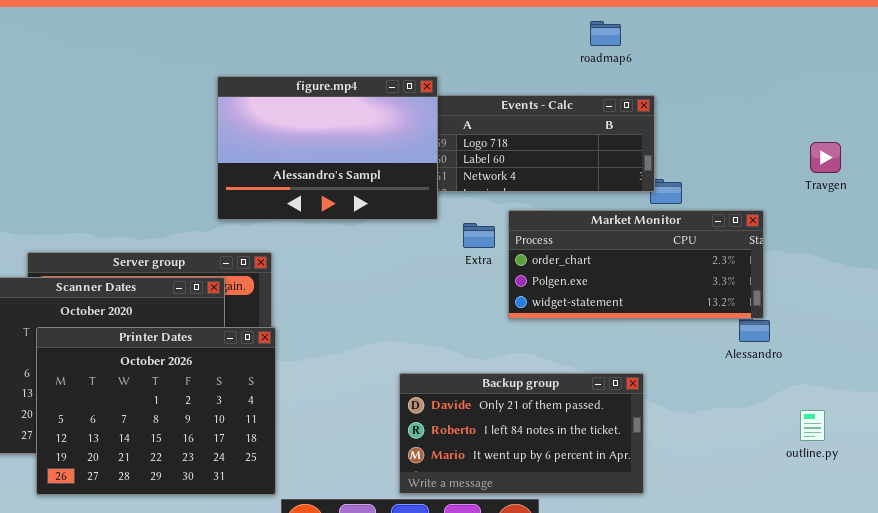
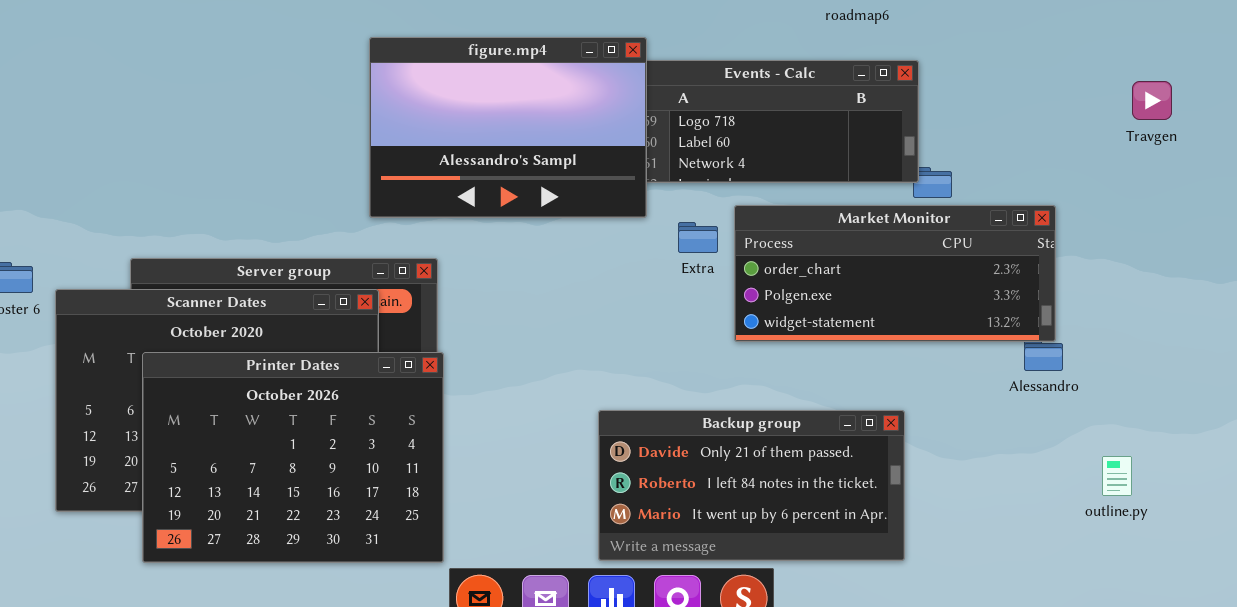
Travgen: [810,142,841,173] -> [1132,81,1172,120], moved

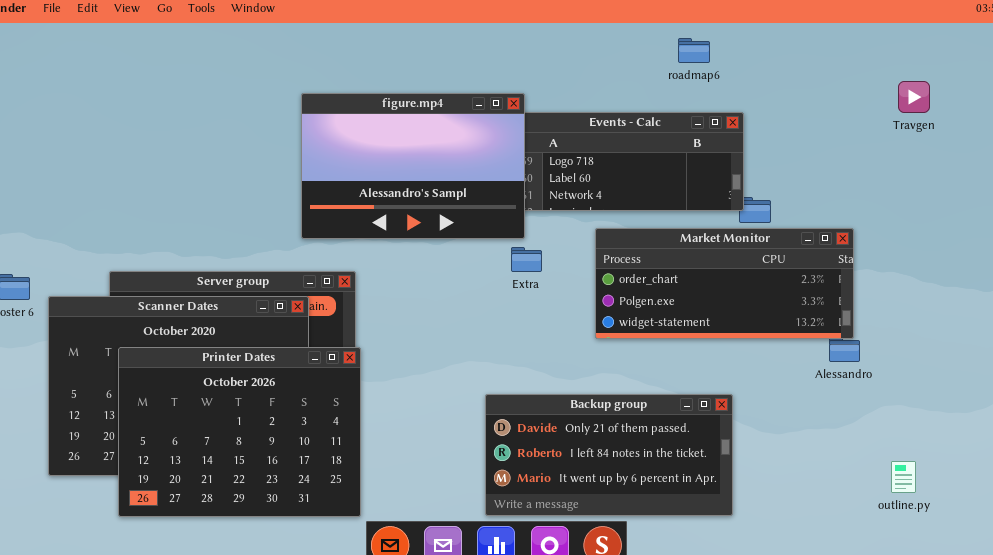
Travgen: [1132,81,1172,120] -> [898,81,930,113], moved
Extra: [678,222,718,253] -> [511,247,542,272], moved
outline.py: [1102,456,1132,496] -> [891,461,916,493], moved

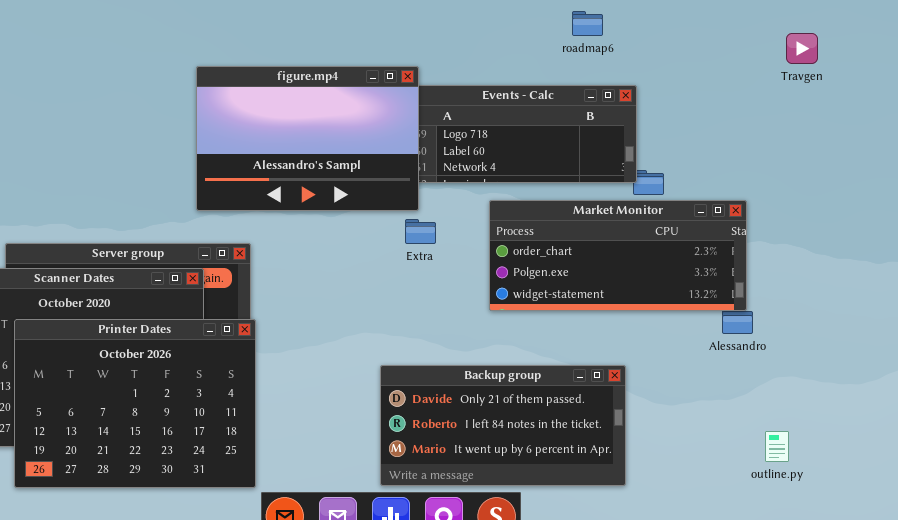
Travgen: [898,81,930,113] -> [786,33,818,64], moved
outline.py: [891,461,916,493] -> [765,431,789,462], moved

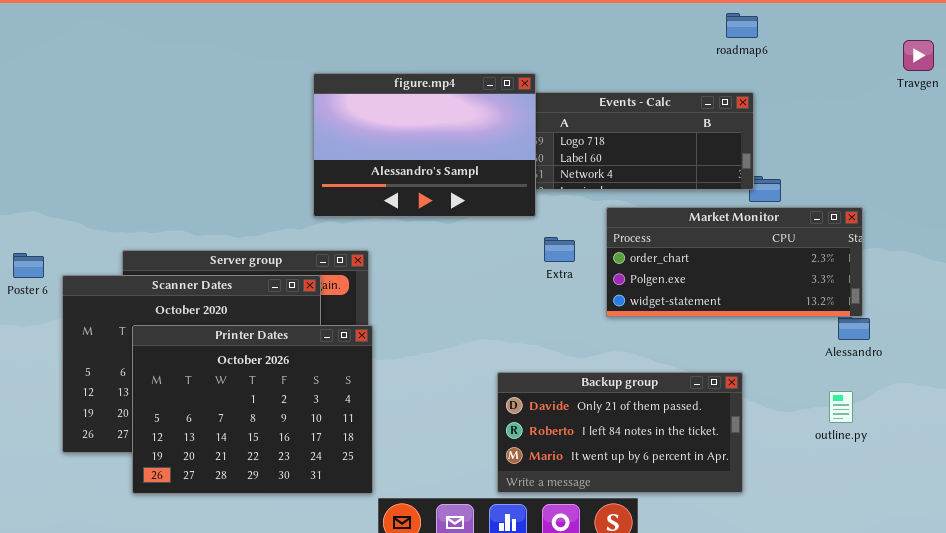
roadmap6: [572,11,603,36] -> [726,13,758,38], moved
Extra: [405,219,436,244] -> [544,237,575,262], moved
outline.py: [765,431,789,462] -> [829,391,853,423], moved

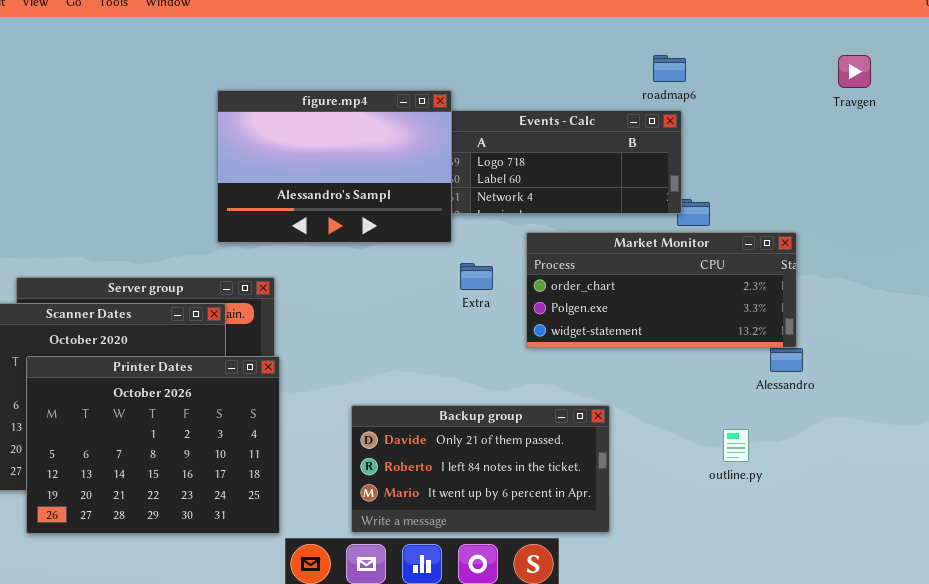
roadmap6: [726,13,758,38] -> [653,55,686,82], moved
Backup group: [497,372,743,493] -> [351,405,610,533], moved
outline.py: [829,391,853,423] -> [723,429,749,462], moved

